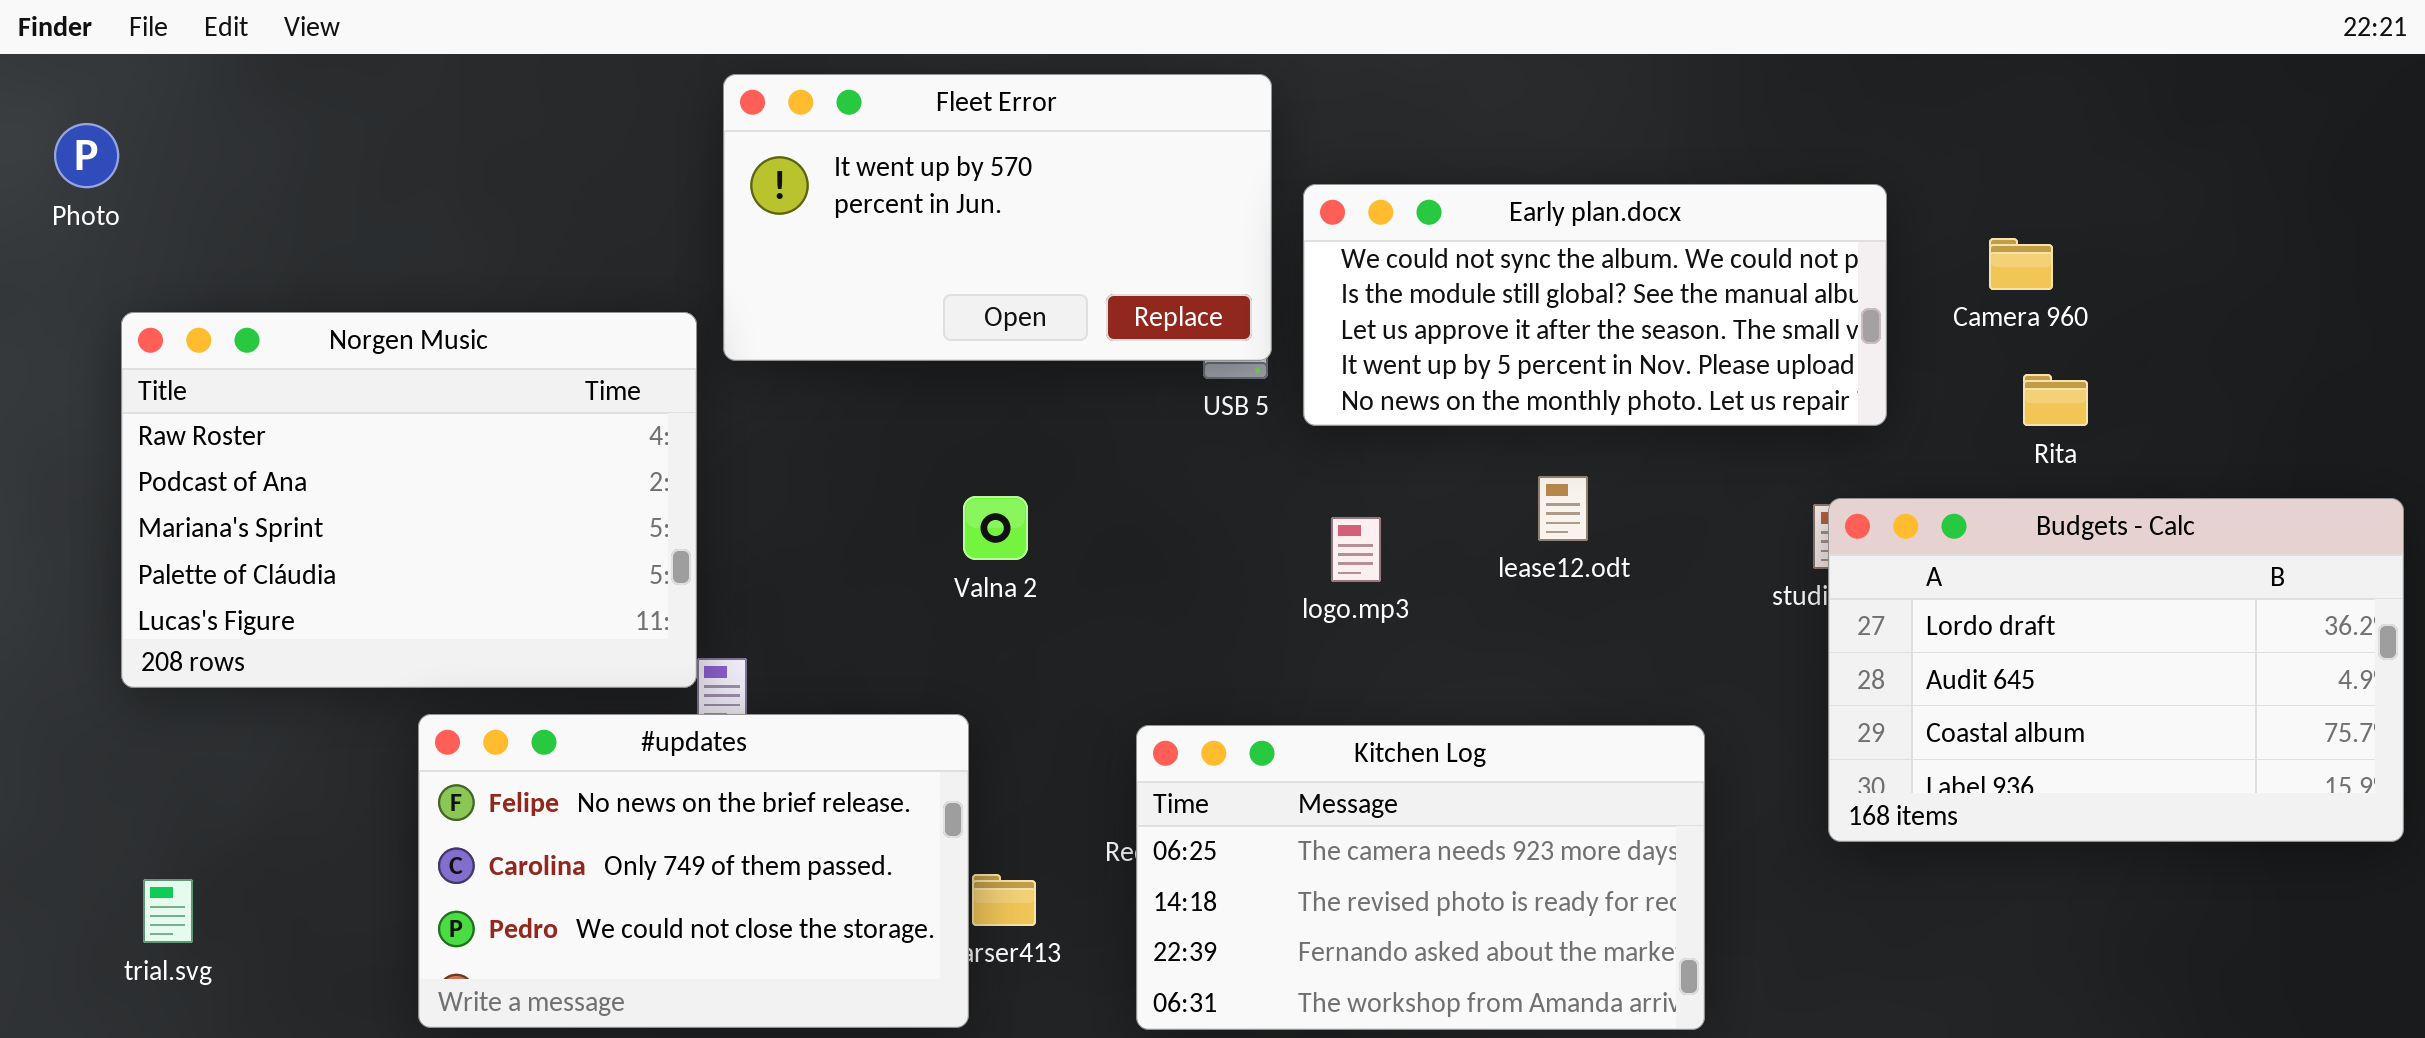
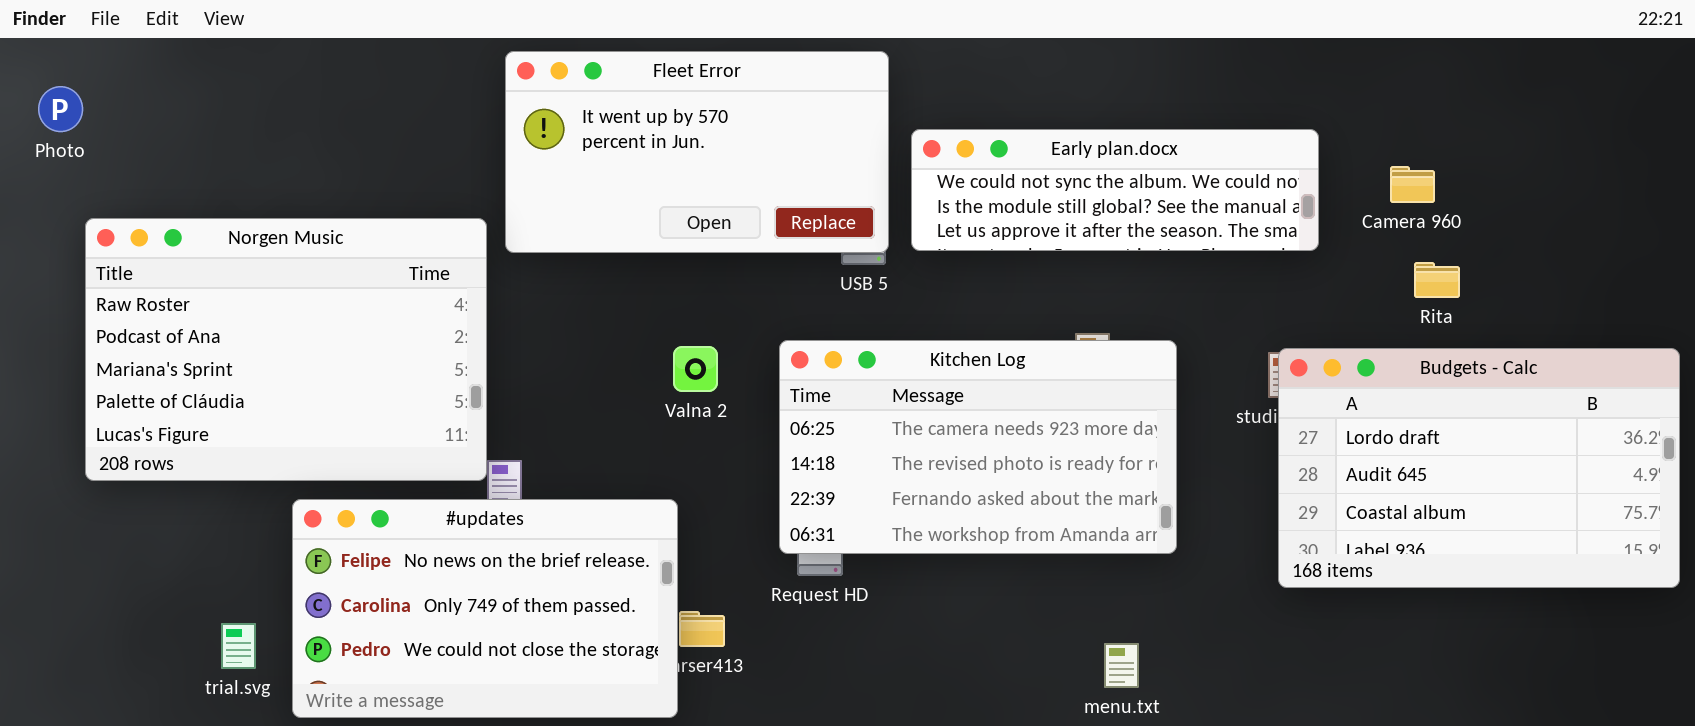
Early plan.docx: [1303,184,1887,426] -> [911,129,1319,251], resized
Kitchen Log: [1136,725,1705,1030] -> [779,340,1177,554], moved
trial.svg: [143,879,193,943] -> [221,623,256,669], moved

